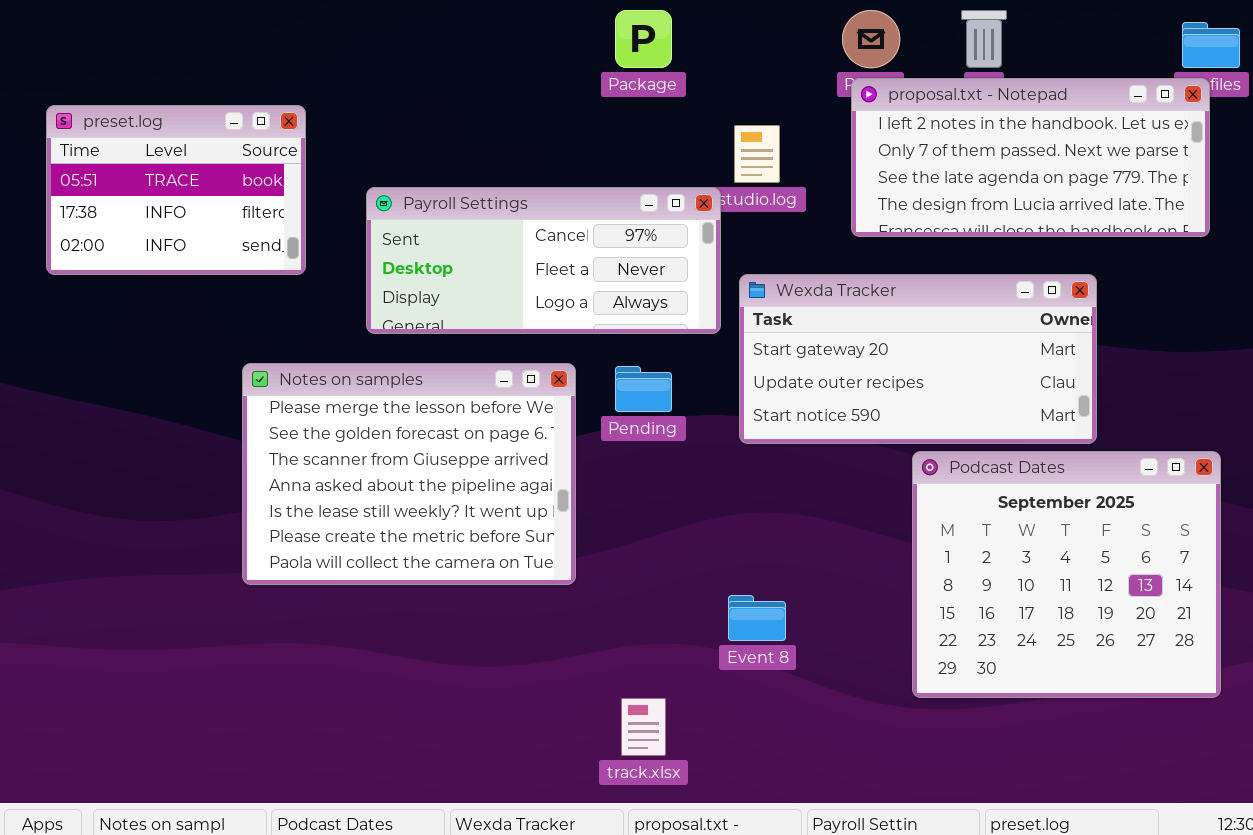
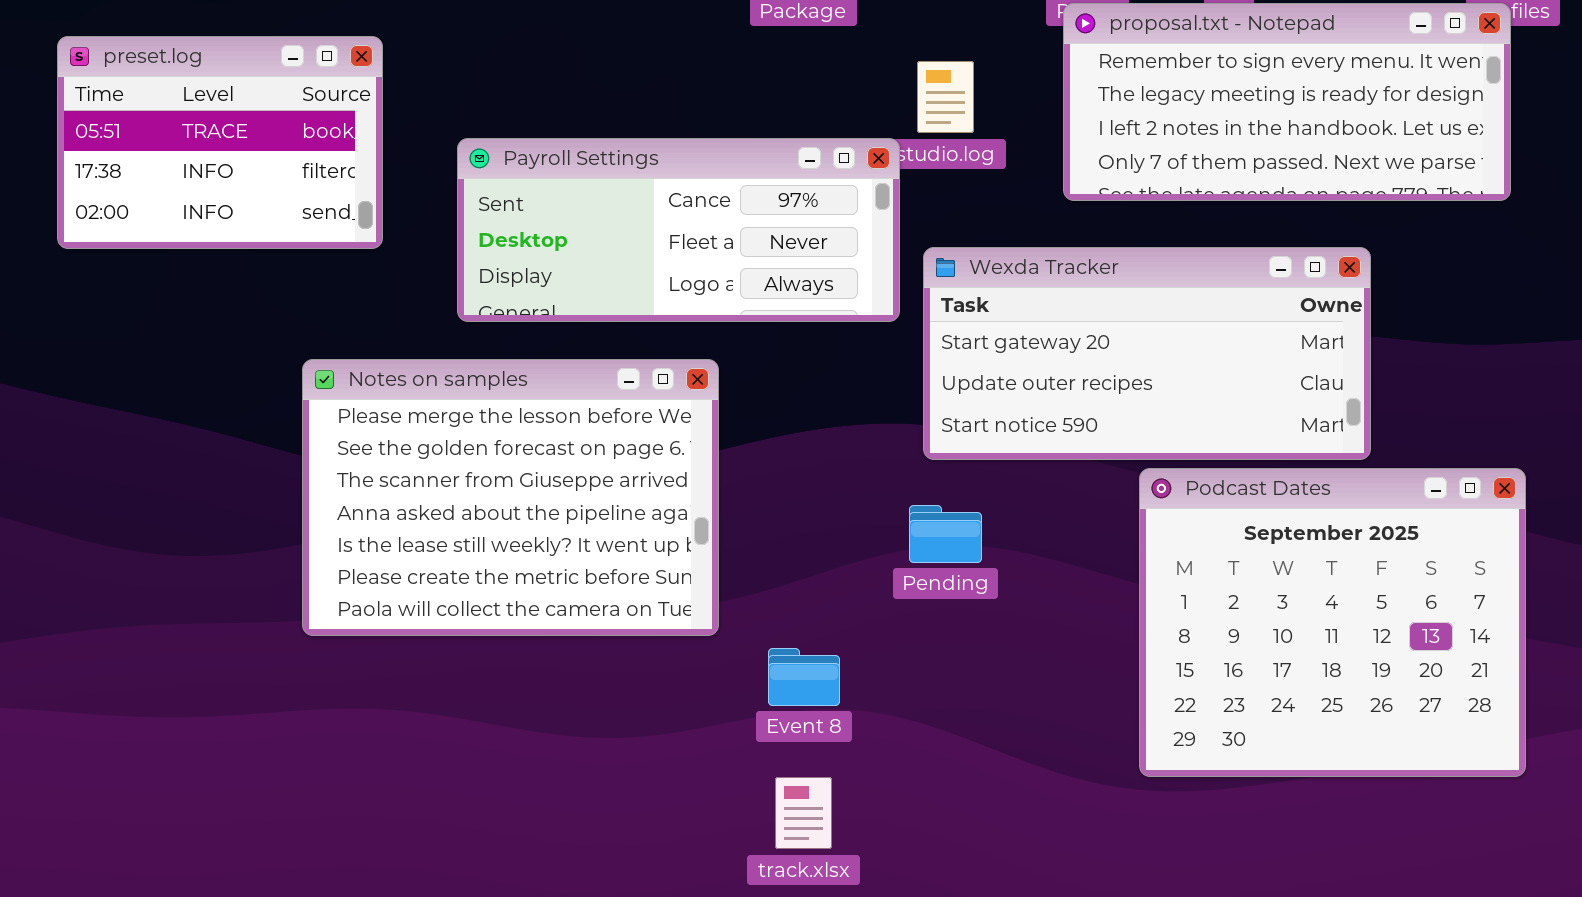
proposal.txt - Notepad: [851,78,1210,237] -> [1063,3,1511,201], scrolled up 2 rows
Pending: [615,366,672,412] -> [909,505,982,563], moved
Event 8: [728,595,786,641] -> [768,648,840,706], moved

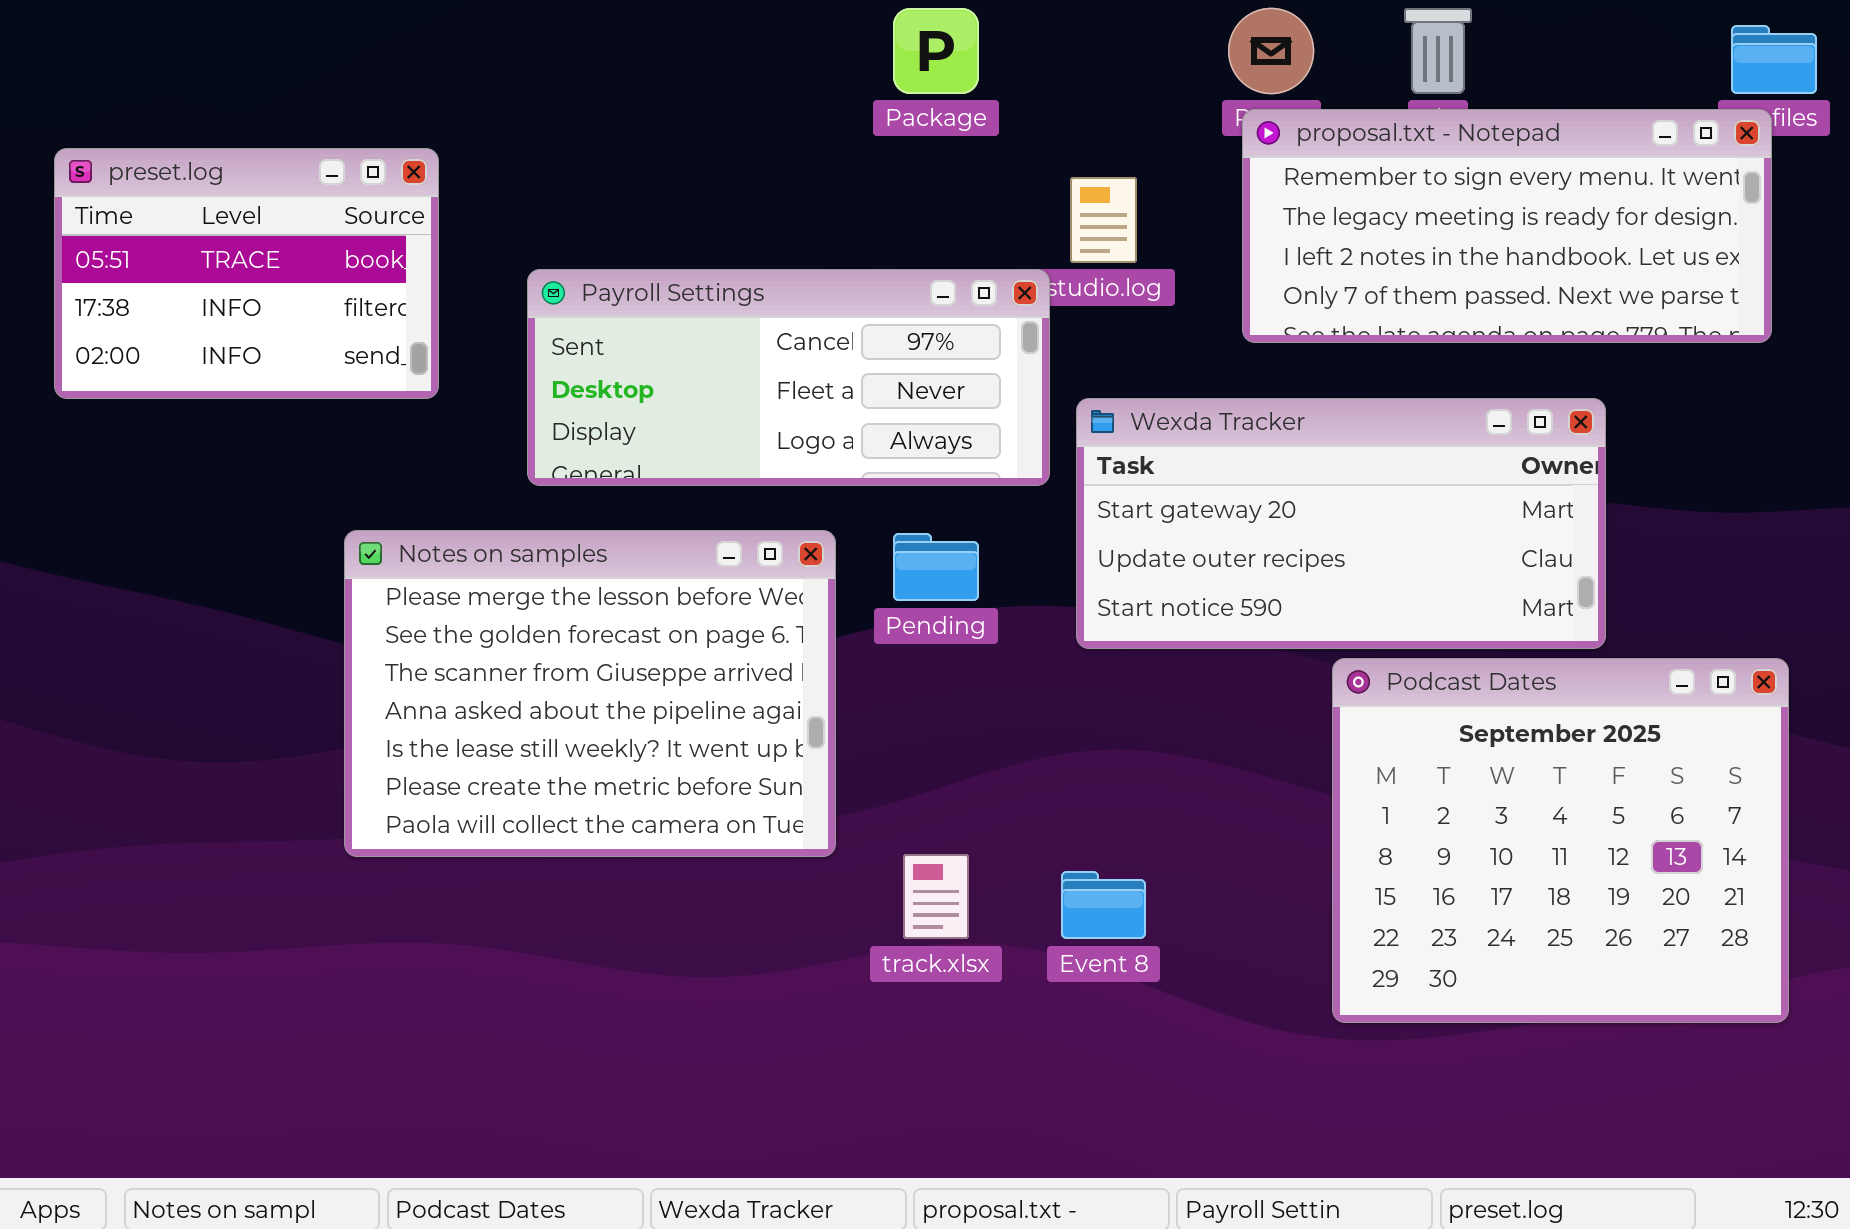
Pending: [909,505,982,563] -> [893,533,979,601], moved
Event 8: [768,648,840,706] -> [1061,871,1146,939], moved
track.xlsx: [775,777,832,849] -> [903,854,969,939], moved

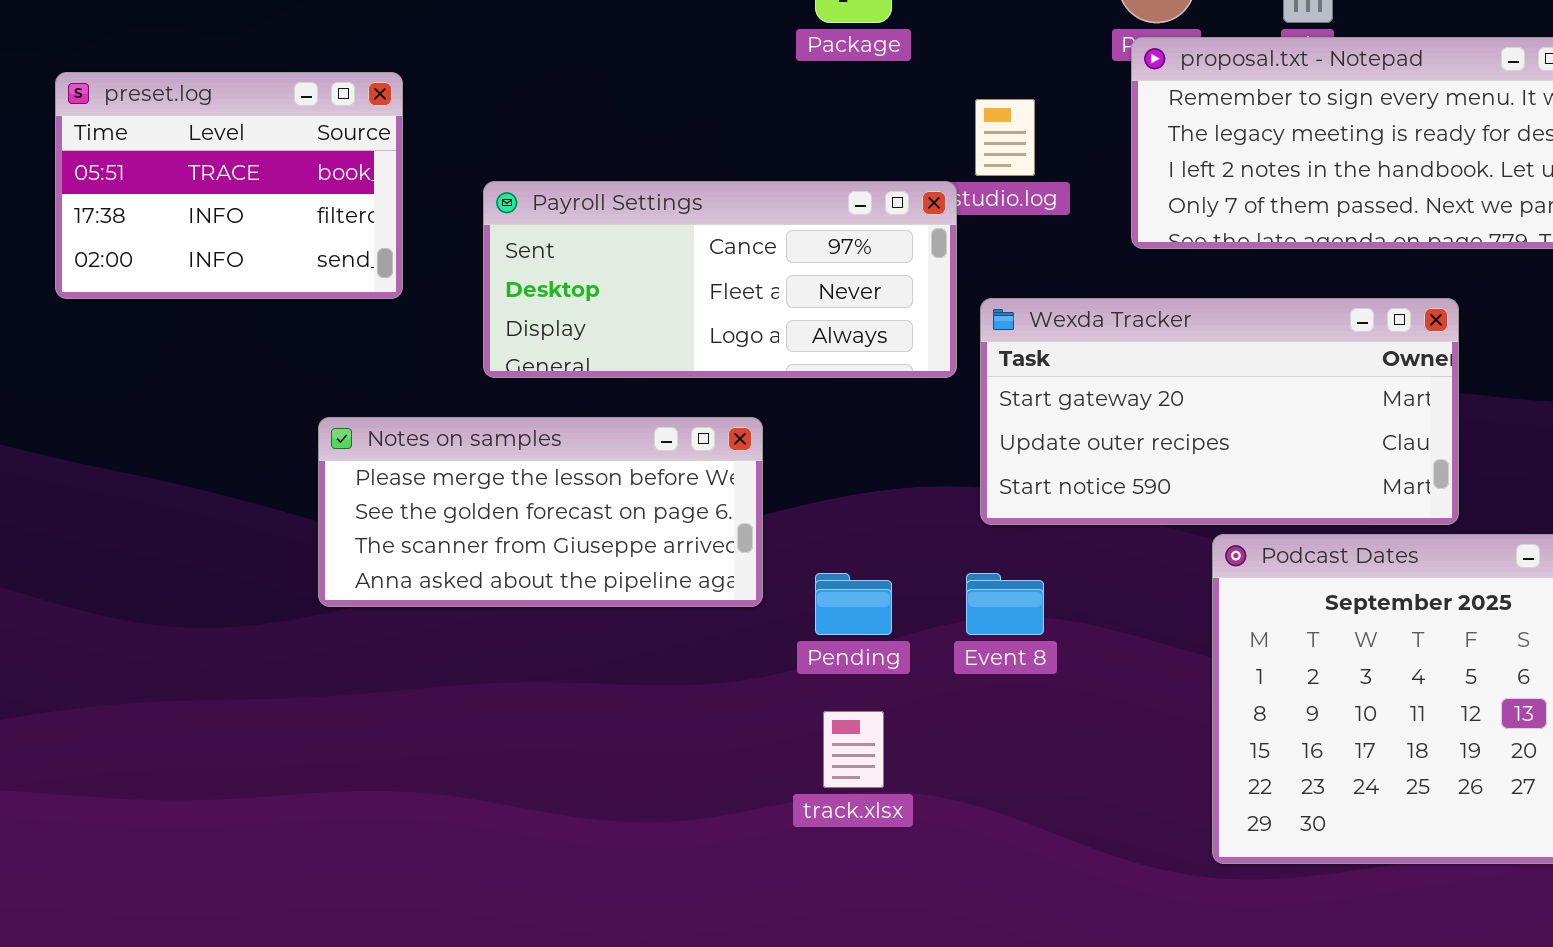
Notes on samples: [344,530,836,857] -> [318,417,763,607], resized
Pending: [893,533,979,601] -> [815,573,892,635], moved
Event 8: [1061,871,1146,939] -> [966,573,1044,635], moved

